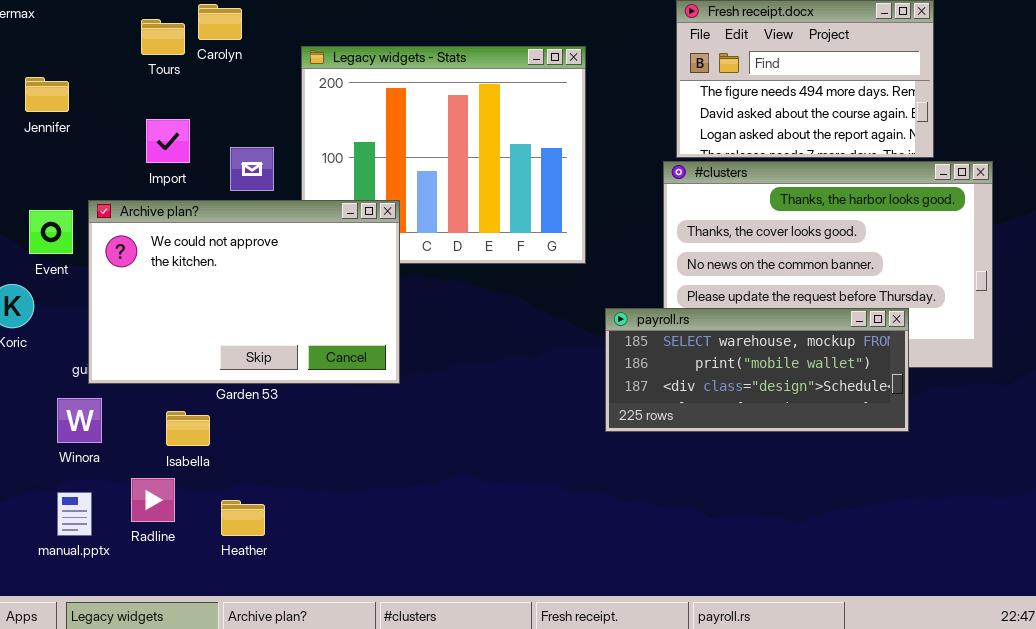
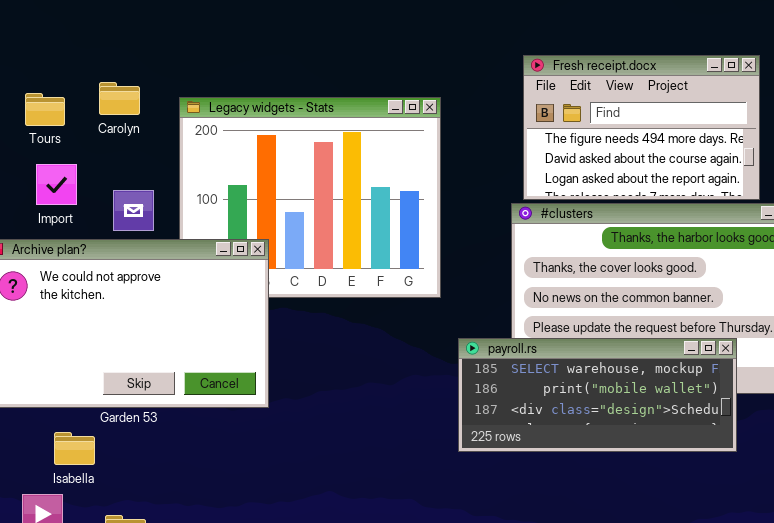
Carolyn: [198,4,242,40] -> [99,82,140,115], moved
Tours: [141,19,185,55] -> [25,93,65,126], moved

